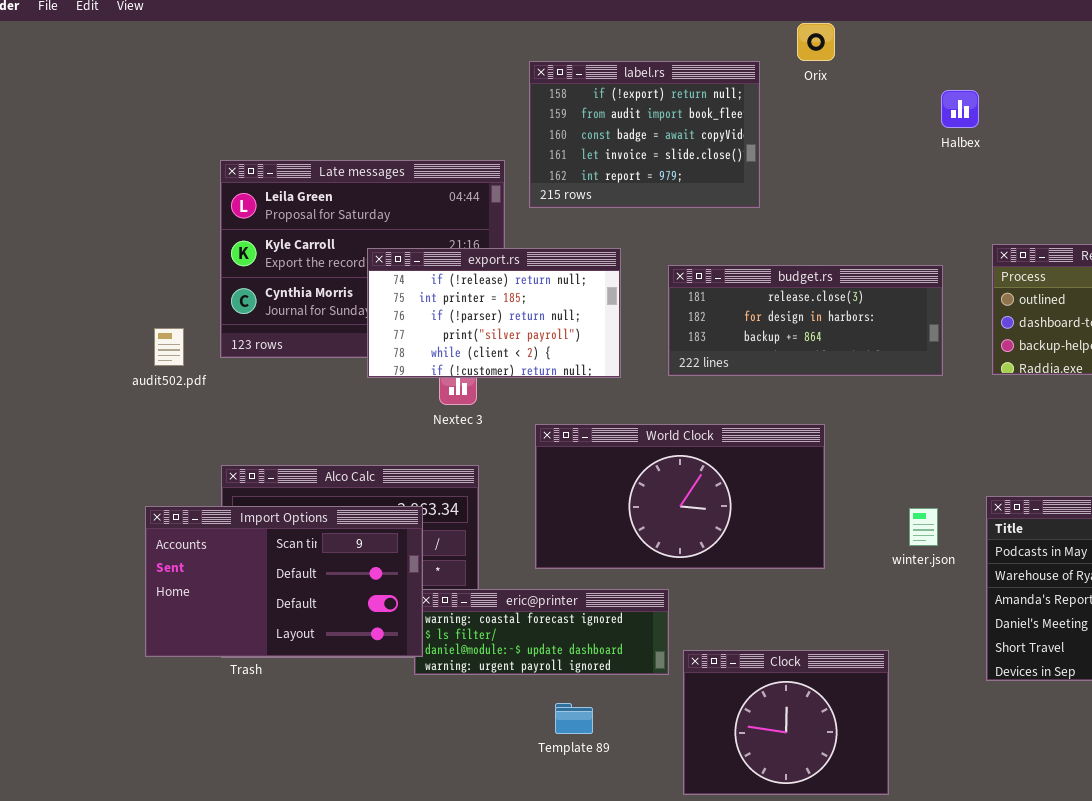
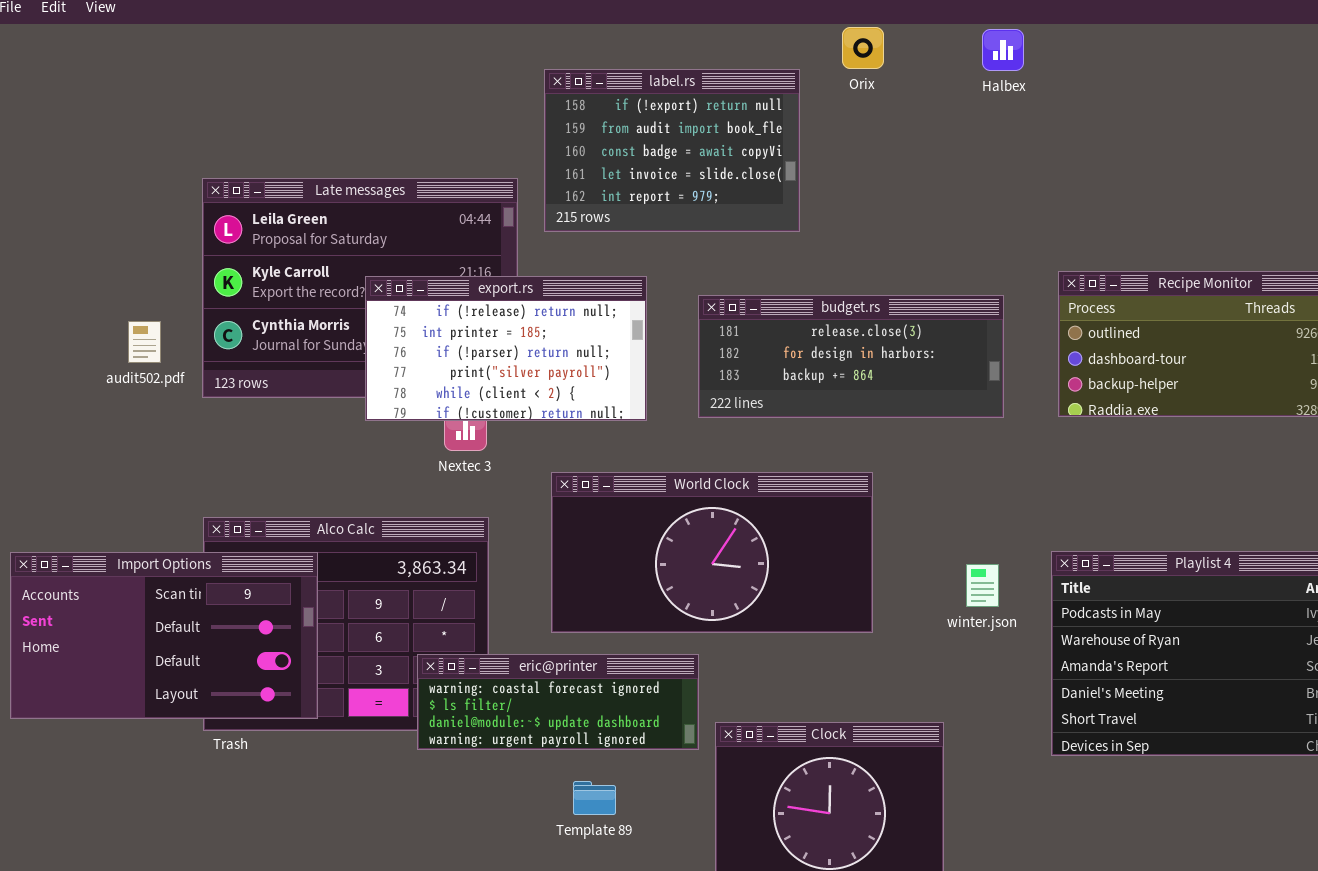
Halbex: [941,90,979,128] -> [982,29,1024,71], moved
audit502.pdf: [154,328,184,366] -> [128,321,161,363], moved
Import Options: [145,506,423,657] -> [10,552,318,719], moved

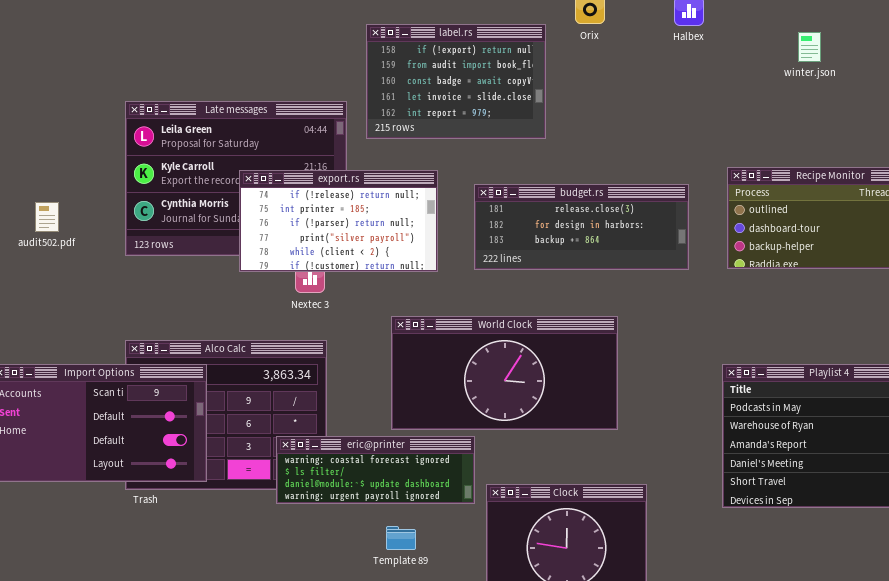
audit502.pdf: [128,321,161,363] -> [35,202,59,232], moved
World Clock: [551,472,873,633] -> [391,316,618,430], moved
winter.json: [966,564,999,607] -> [798,32,821,62], moved

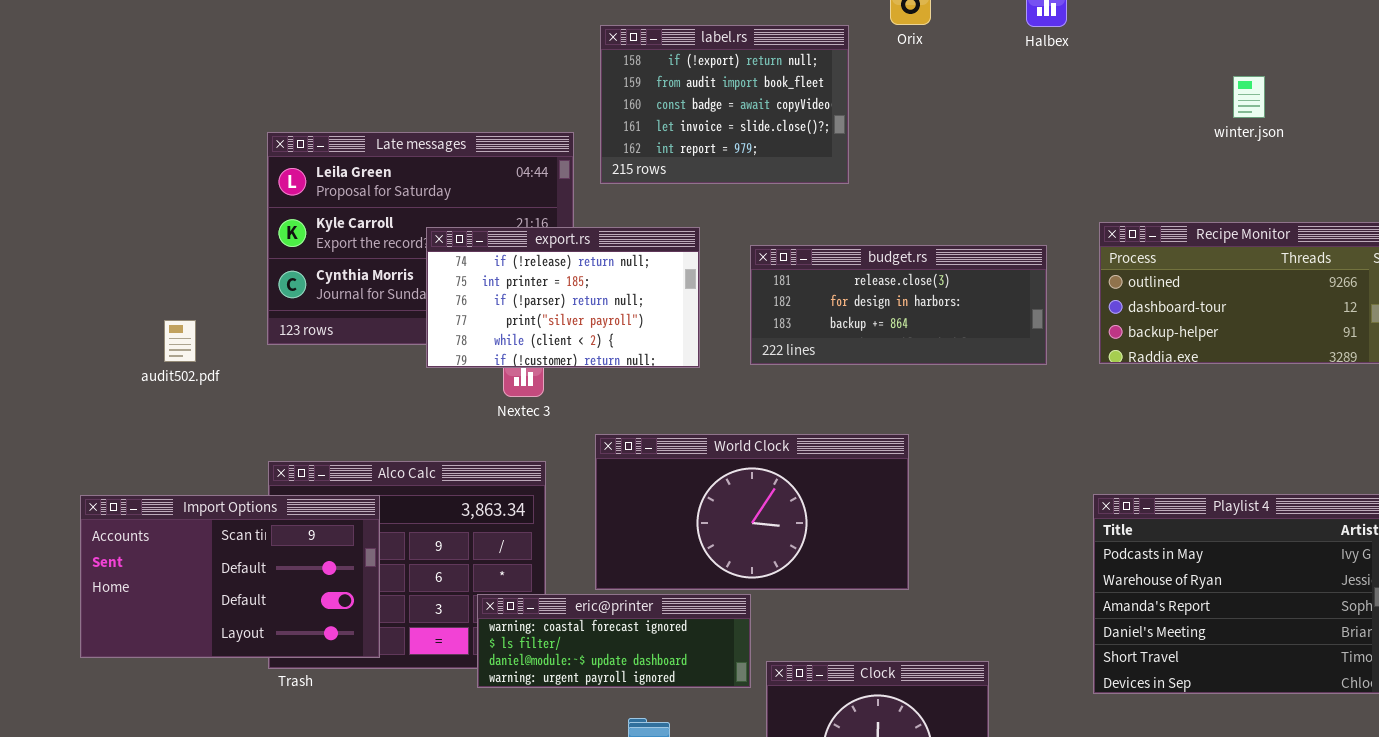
winter.json: [798,32,821,62] -> [1233,76,1265,118], moved
audit502.pdf: [35,202,59,232] -> [164,320,196,362], moved
World Clock: [391,316,618,430] -> [595,434,909,590], moved

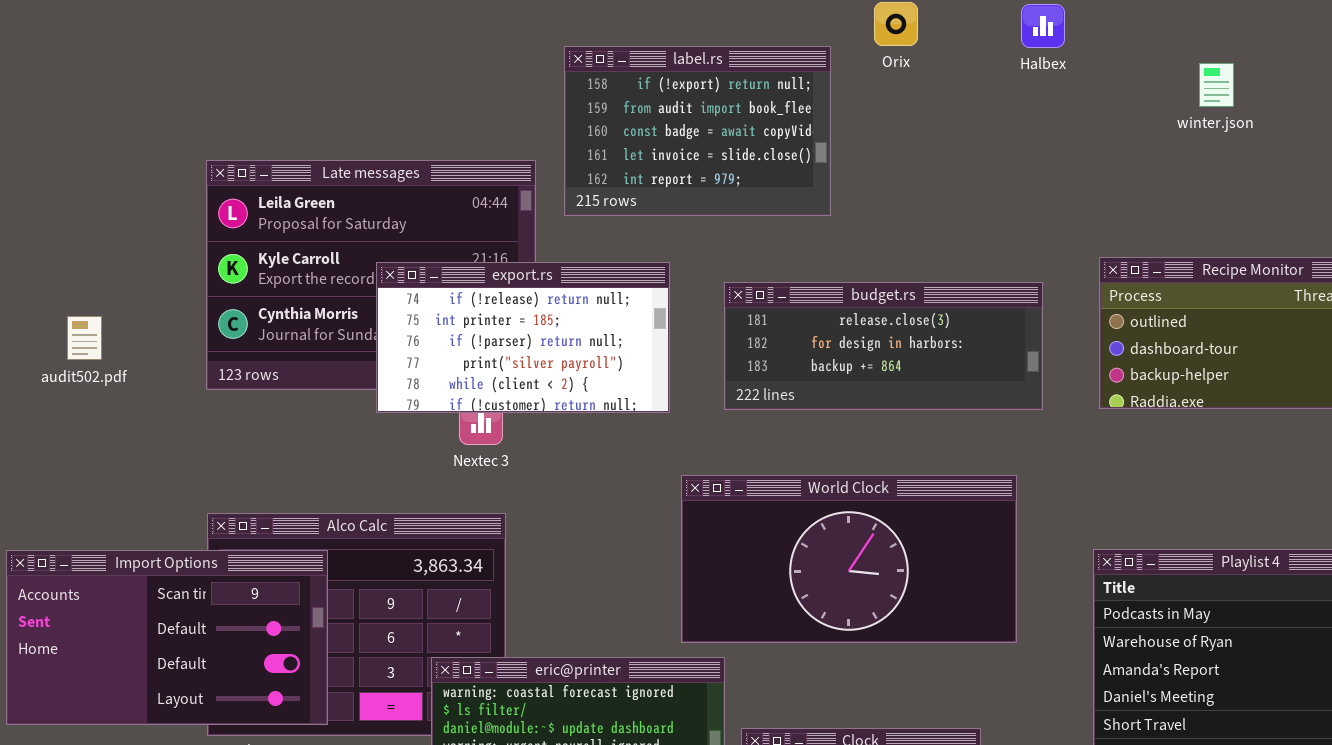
winter.json: [1233,76,1265,118] -> [1199,63,1234,107], moved
audit502.pdf: [164,320,196,362] -> [67,316,102,360], moved
World Clock: [595,434,909,590] -> [681,475,1017,643], moved

